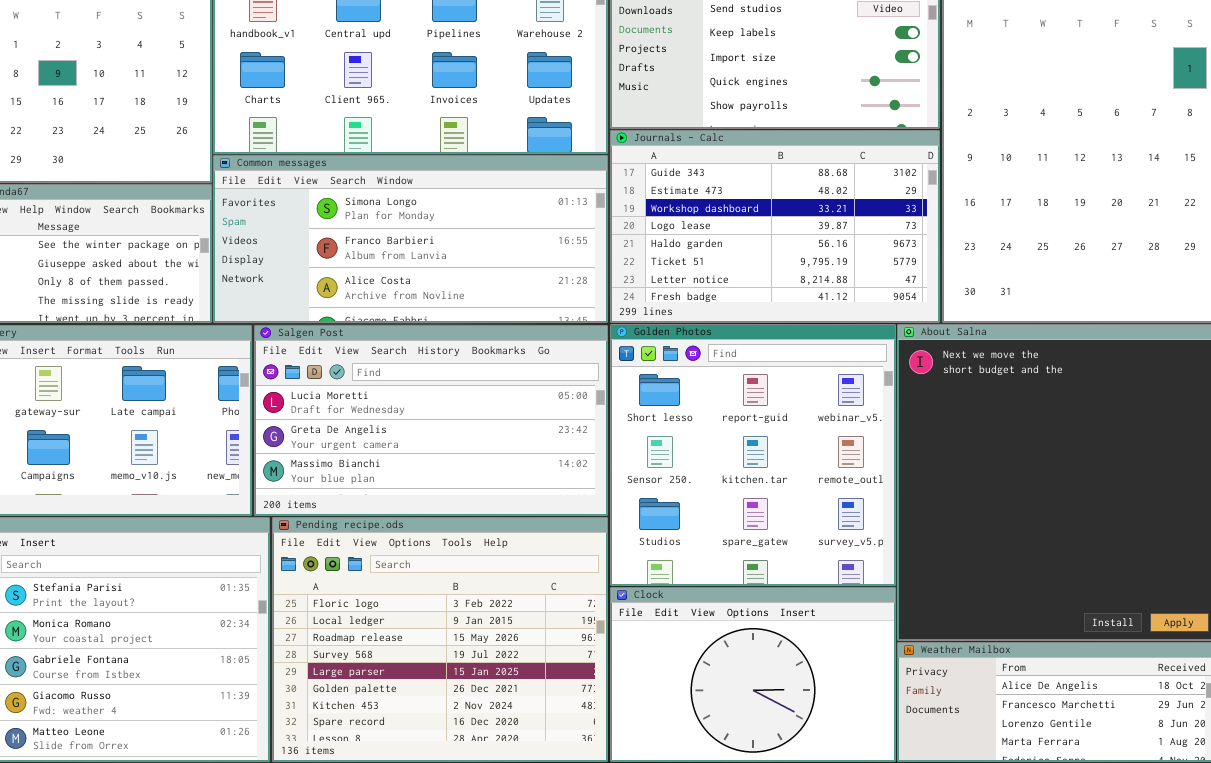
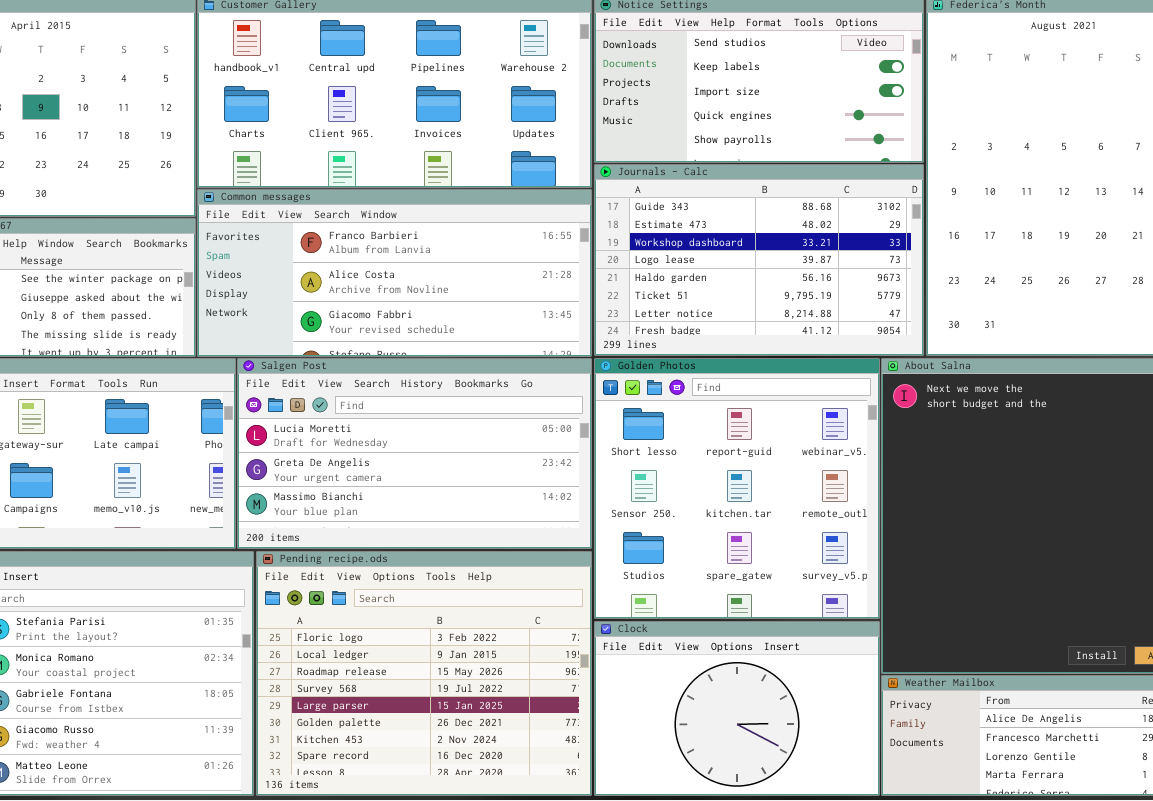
Common messages: [213,155,608,323] -> [197,189,592,357], scrolled down 1 row

